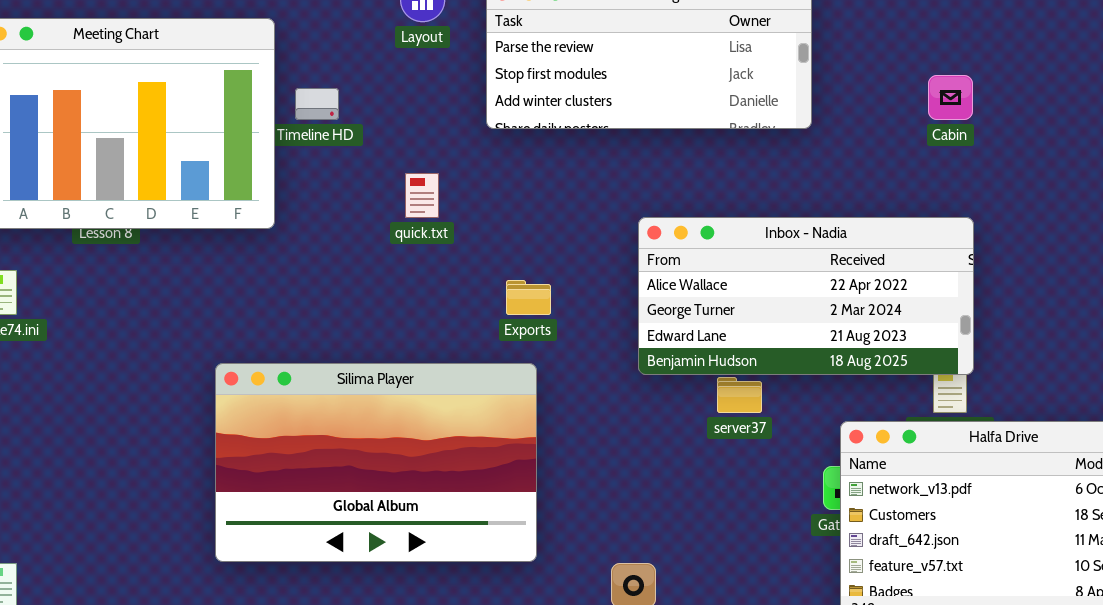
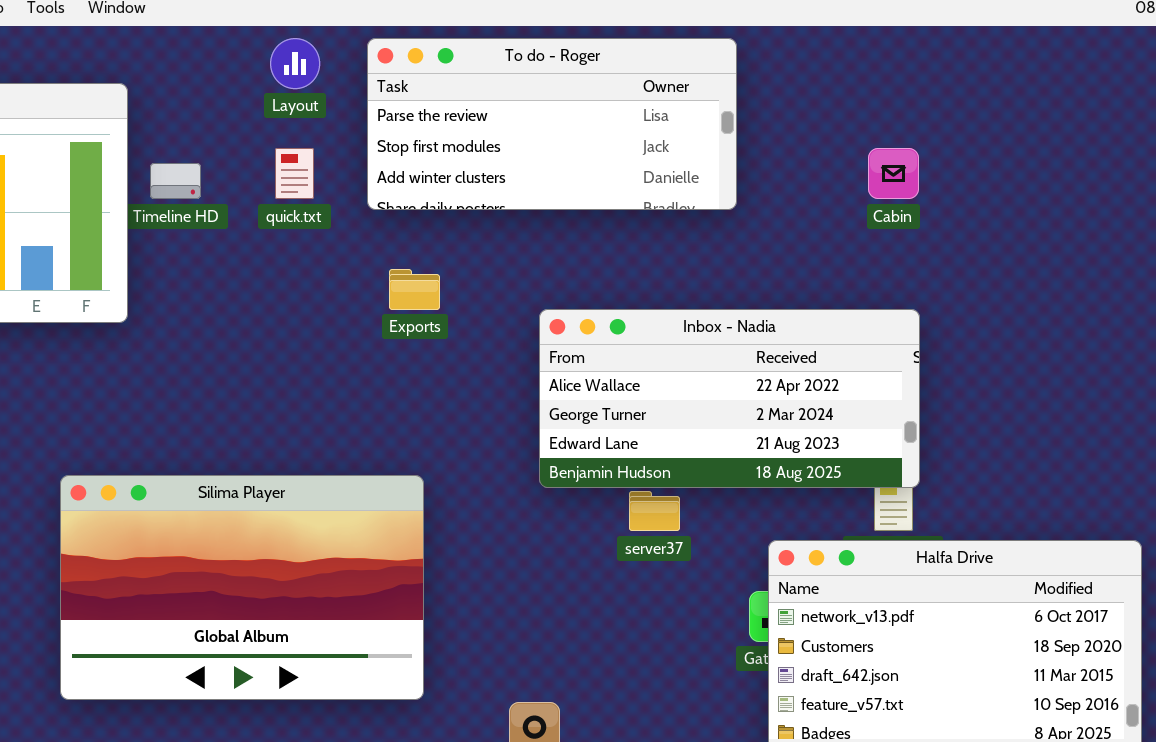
quick.txt: [405,173,439,218] -> [275,148,314,199], moved
Exports: [506,280,551,315] -> [389,269,440,310], moved

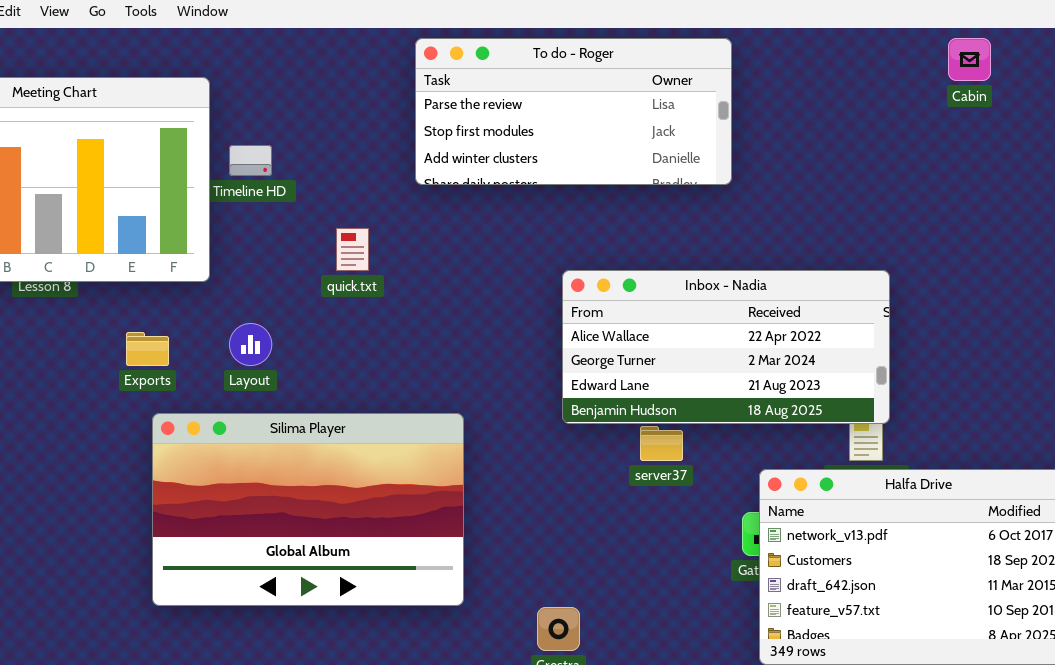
Layout: [270,38,320,89] -> [229,323,272,366], moved
quick.txt: [275,148,314,199] -> [336,228,369,271], moved
Cabin: [868,148,919,199] -> [948,38,991,81], moved
Exports: [389,269,440,310] -> [126,332,169,366], moved

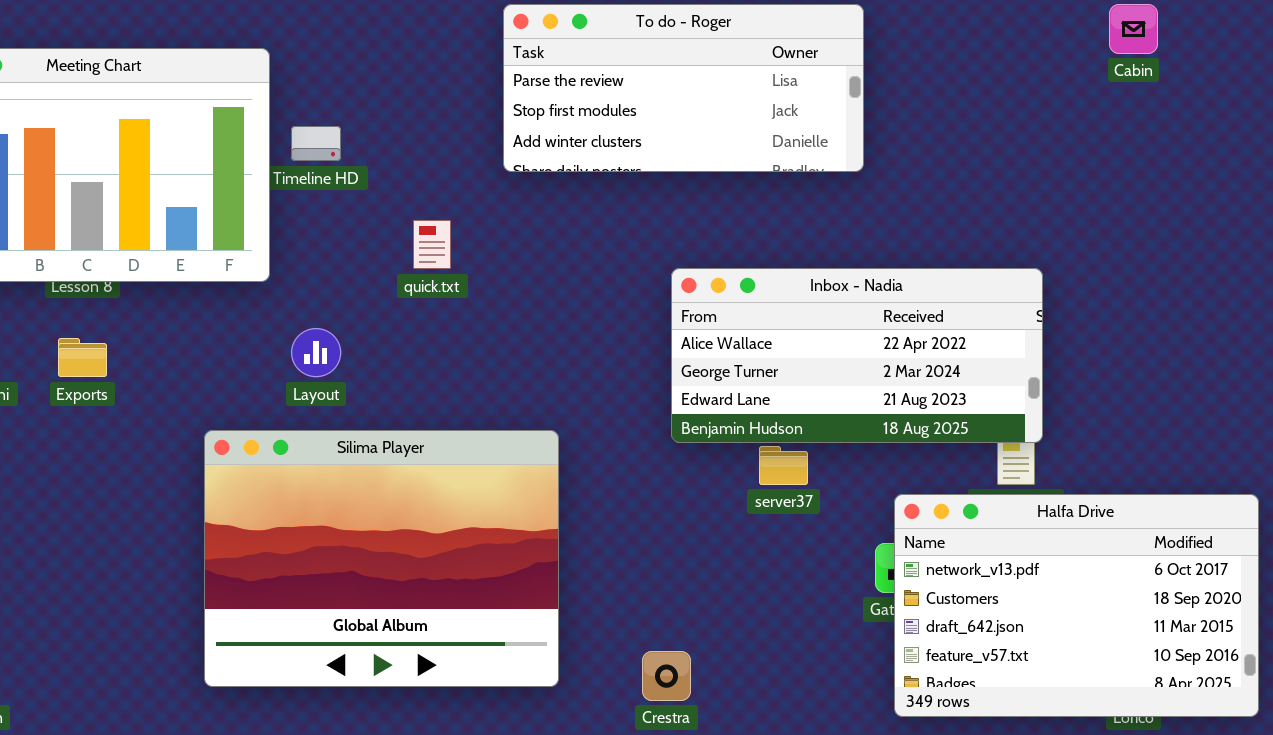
Exports: [126,332,169,366] -> [58,338,107,377], moved
Silima Player: [152,413,464,606] -> [204,430,559,687], resized

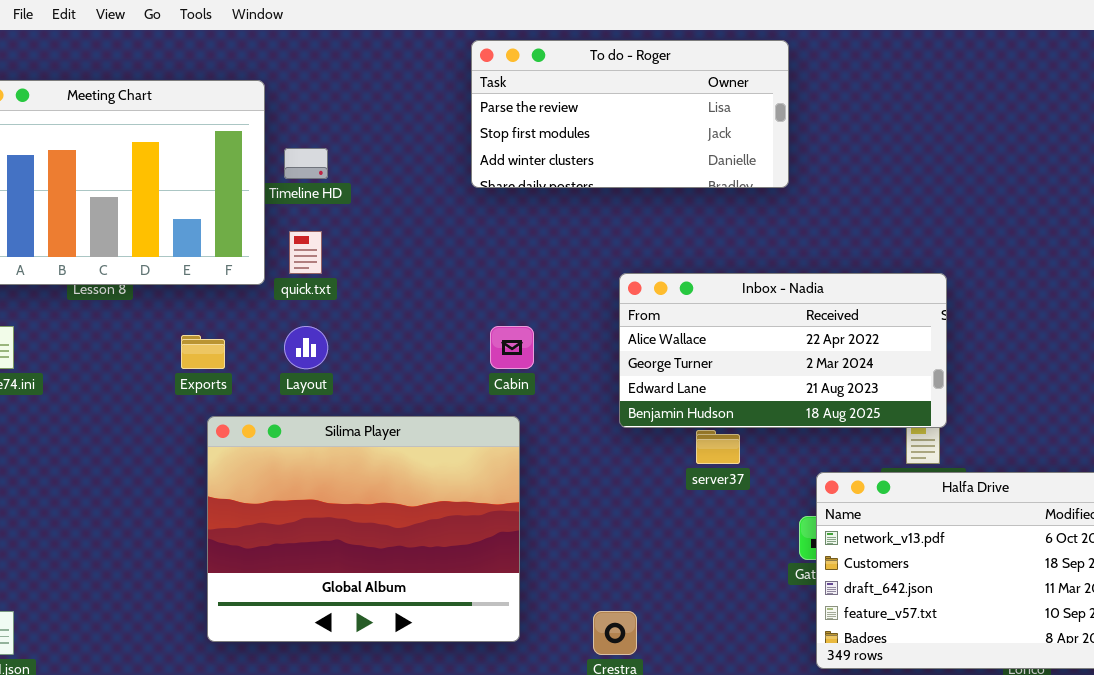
Cabin: [1109,4,1158,54] -> [490,326,534,369], moved
quick.txt: [413,220,451,269] -> [289,231,322,274], moved
Exports: [58,338,107,377] -> [181,335,225,369], moved

